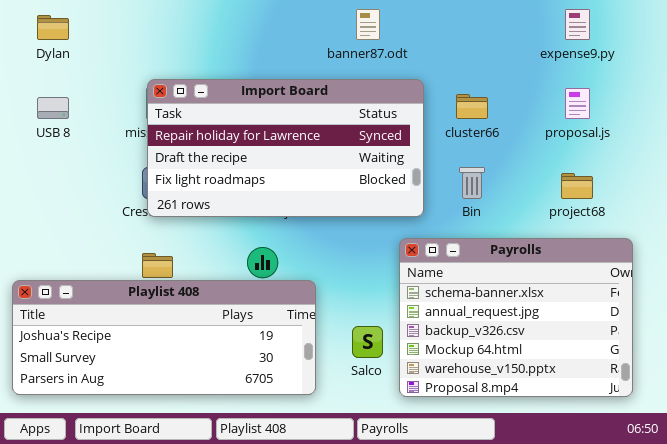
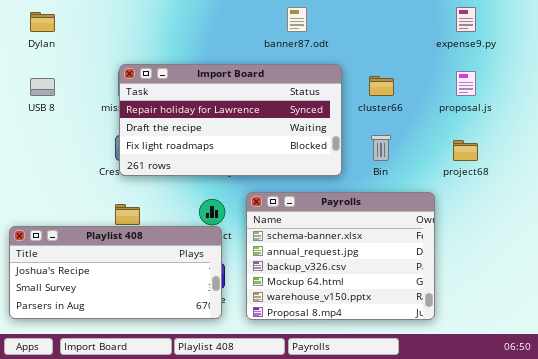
Payrolls: [399,238,633,397] -> [246,192,435,320], moved
Playlist 408: [12,280,316,395] -> [9,226,222,319], resized

